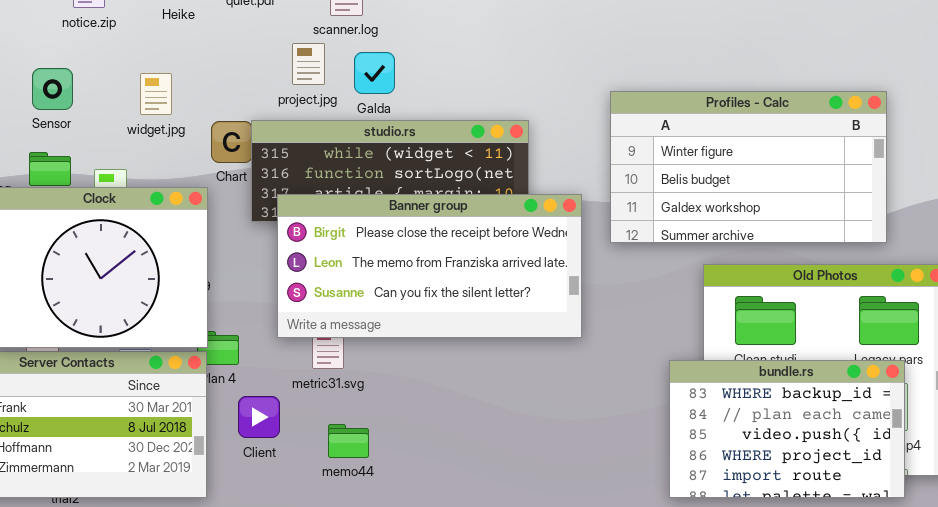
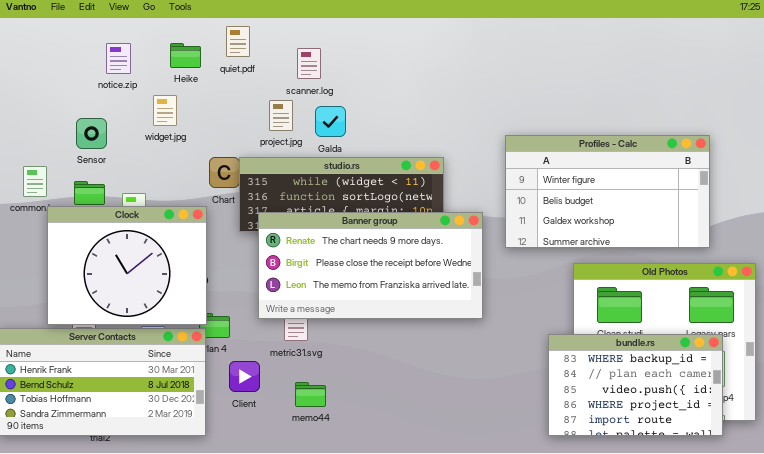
widget.jpg: [140,73,172,115] -> [153,95,177,126], moved
Banner group: [277,194,582,338] -> [258,212,483,319], scrolled up 1 row

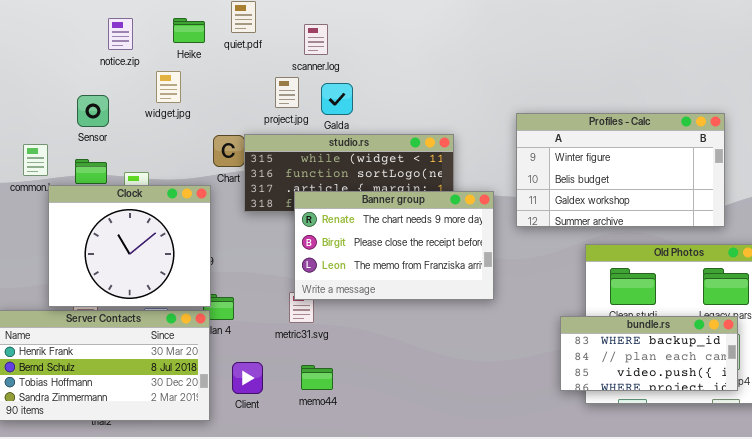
Banner group: [258,212,483,319] -> [294,191,494,300], resized
bundle.rs: [548,334,723,436] -> [560,316,738,391], resized
Client: [229,361,260,392] -> [232,362,263,394], moved

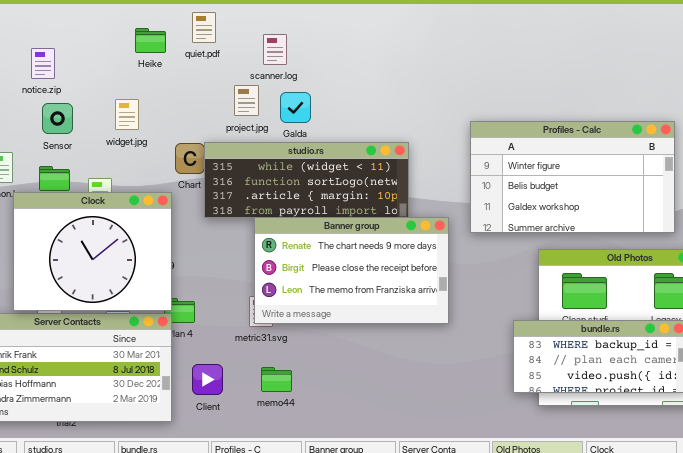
notice.zip: [108,18,133,50] -> [31,48,55,79], moved
widget.jpg: [156,71,181,103] -> [115,99,139,130], moved
Banner group: [294,191,494,300] -> [254,217,449,324], moved

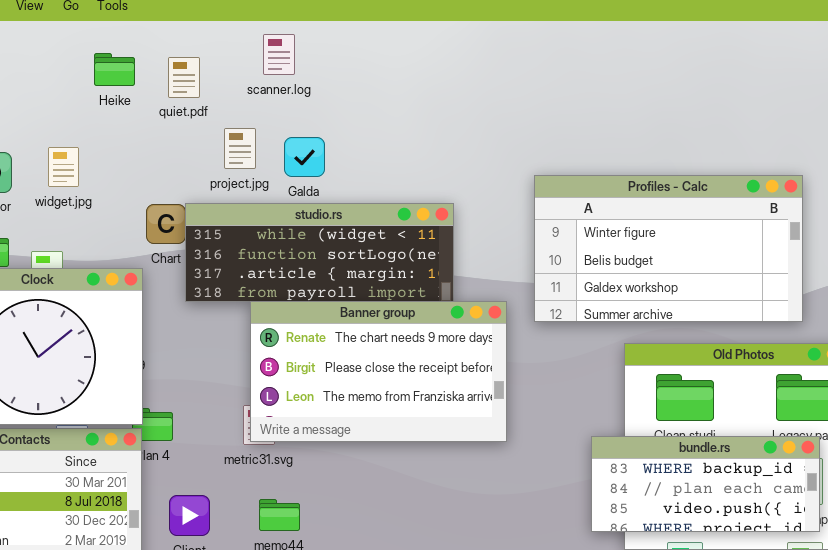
quiet.pdf: [192,12,216,43] -> [168,57,200,98], moved
scanner.log: [263,34,287,65] -> [263,34,295,75], moved
widget.jpg: [115,99,139,130] -> [48,147,79,187], moved

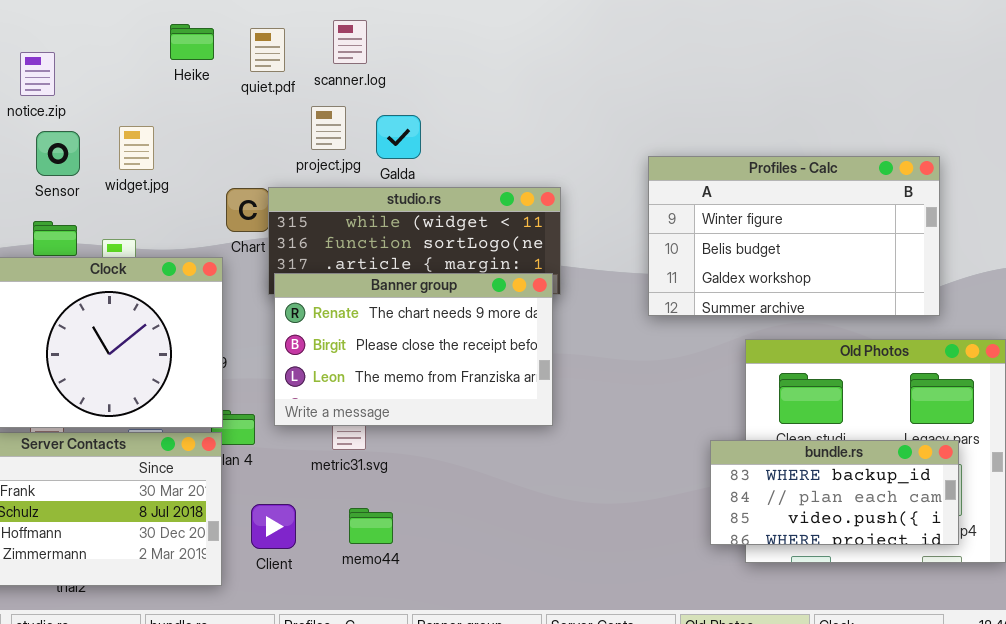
scanner.log: [263,34,295,75] -> [333,20,367,64], moved
Banner group: [250,301,507,442] -> [274,273,553,426], moved

